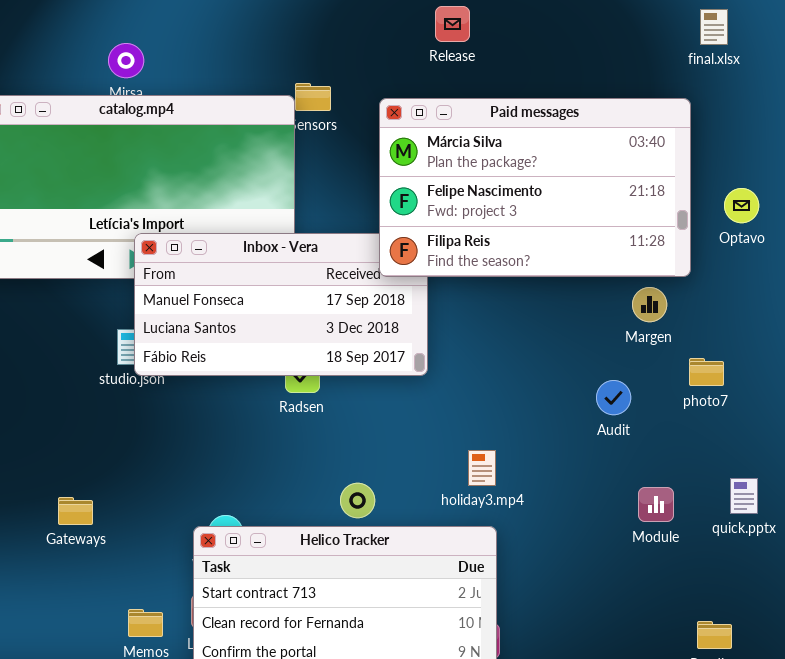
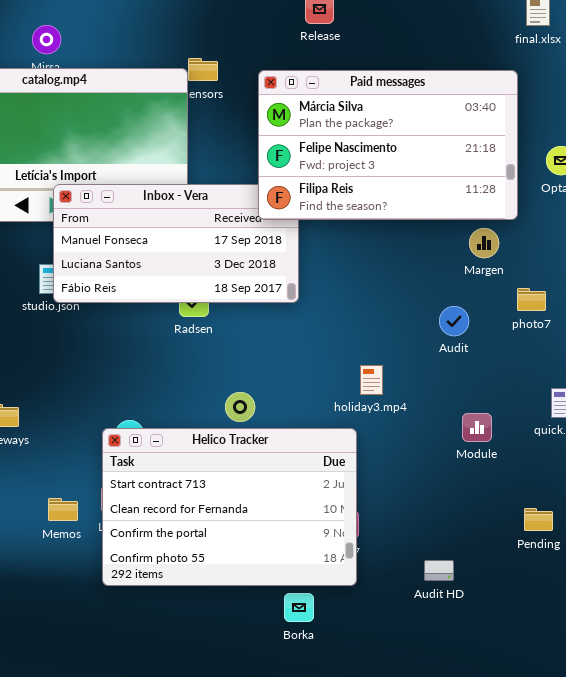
holiday3.mp4: [468,450,496,486] -> [360,365,383,395], moved
Module: [638,487,674,522] -> [462,413,492,442], moved

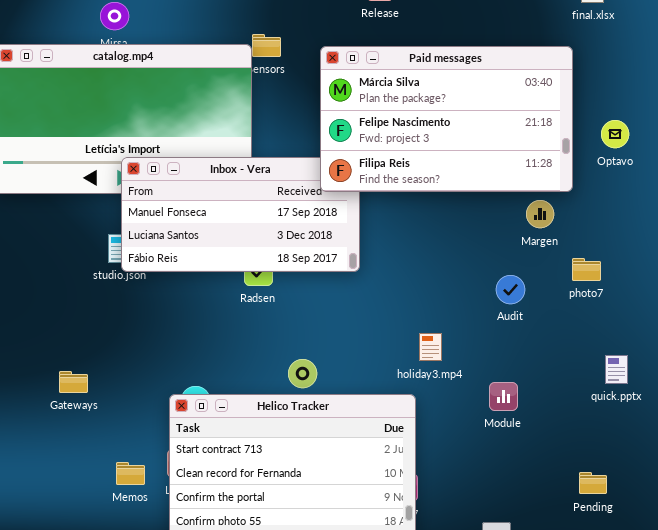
Module: [462,413,492,442] -> [489,382,518,411], moved

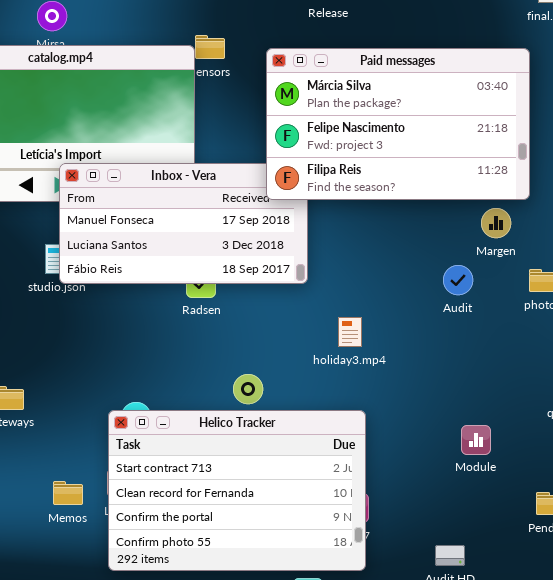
Audit: [496,275,525,304] -> [443,265,473,295], moved
holiday3.mp4: [419,333,442,361] -> [338,317,362,347], moved
Module: [489,382,518,411] -> [461,425,491,455], moved

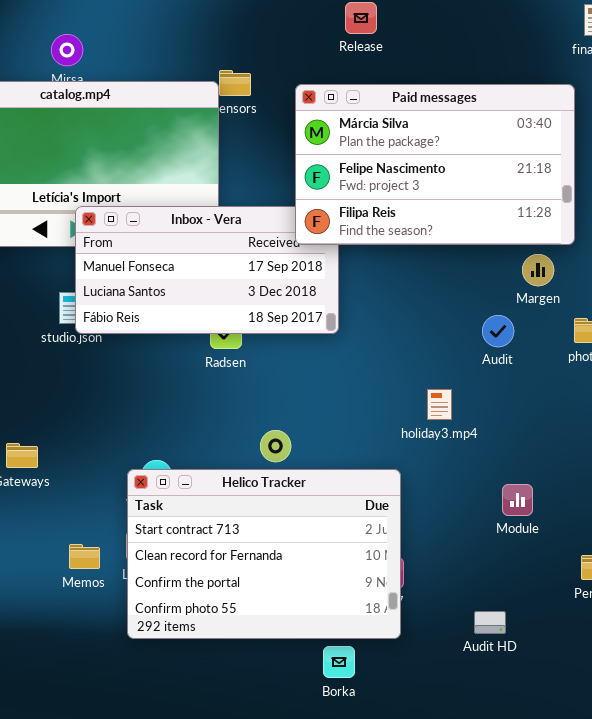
holiday3.mp4: [338,317,362,347] -> [427,389,452,420], moved

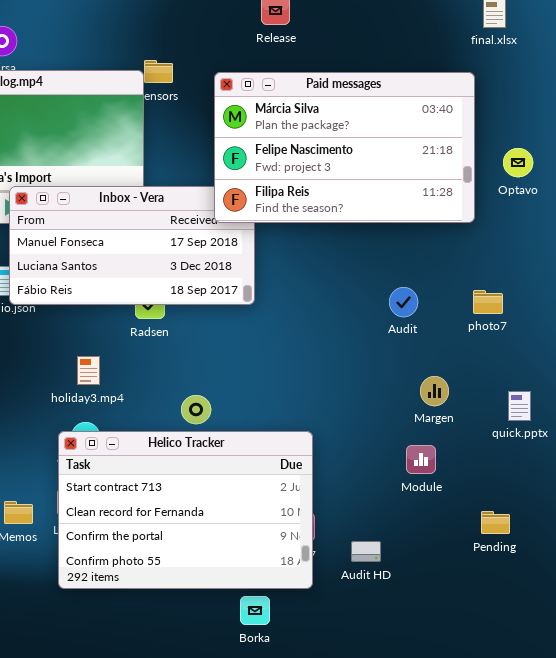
Margen: [522,254,554,286] -> [420,376,449,406], moved
holiday3.mp4: [427,389,452,420] -> [77,356,100,385], moved
Audit HD: [474,611,506,634] -> [351,541,381,562], moved

